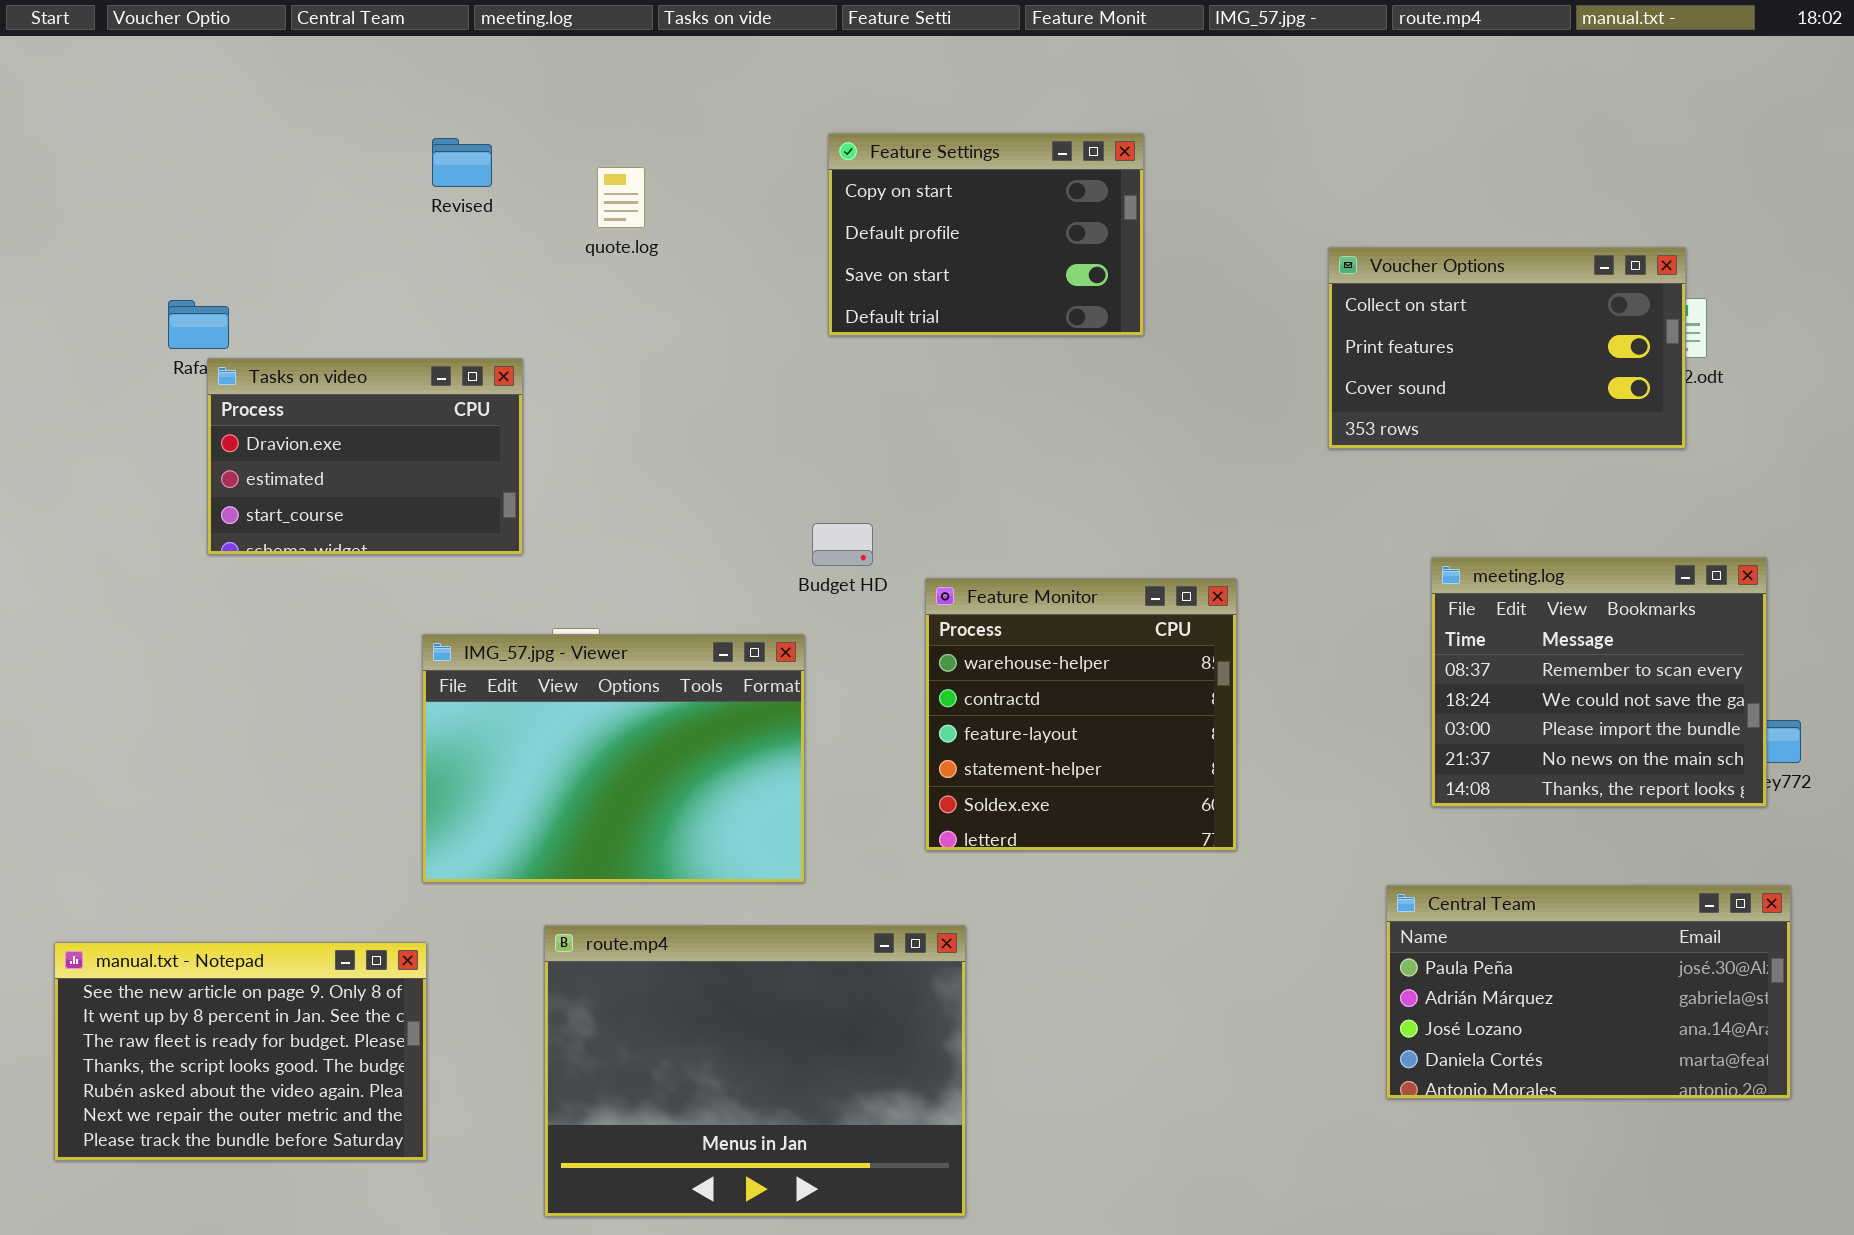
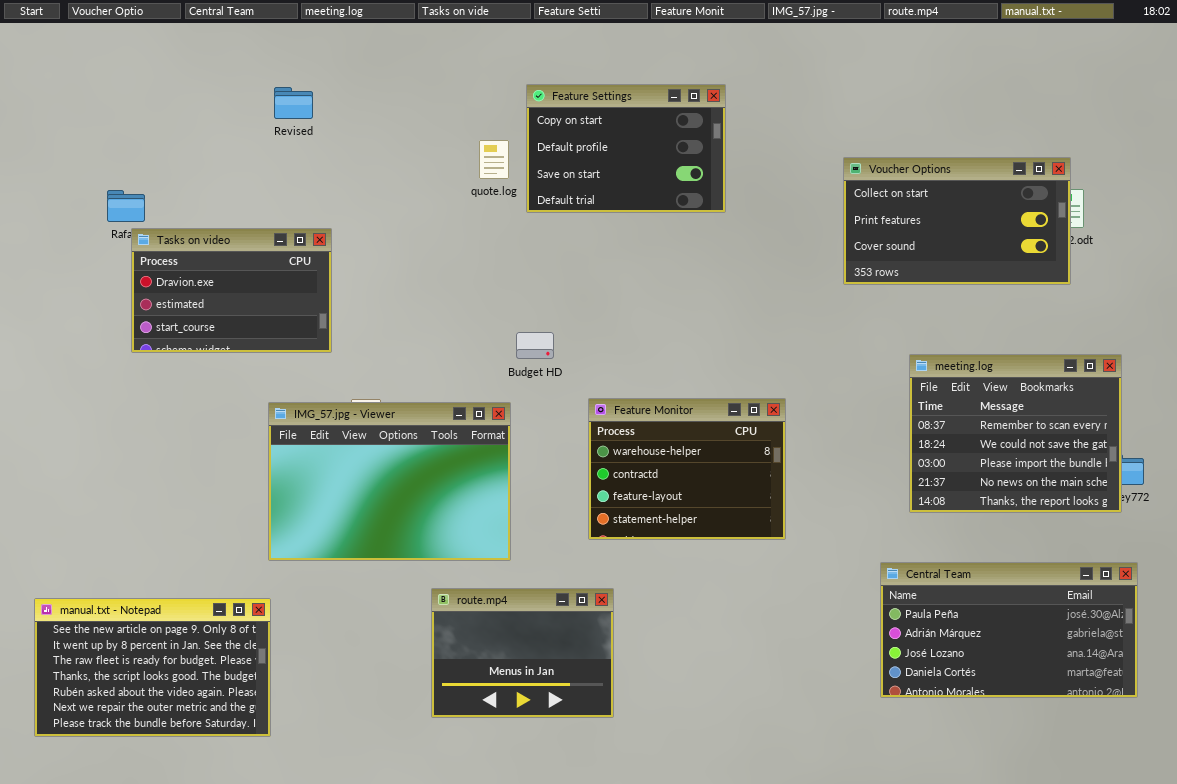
quote.log: [597,167,645,228] -> [479,140,509,179], moved
Feature Monitor: [925,578,1237,851] -> [588,398,786,540], resized
route.mp4: [544,925,966,1217] -> [431,588,614,718], resized

